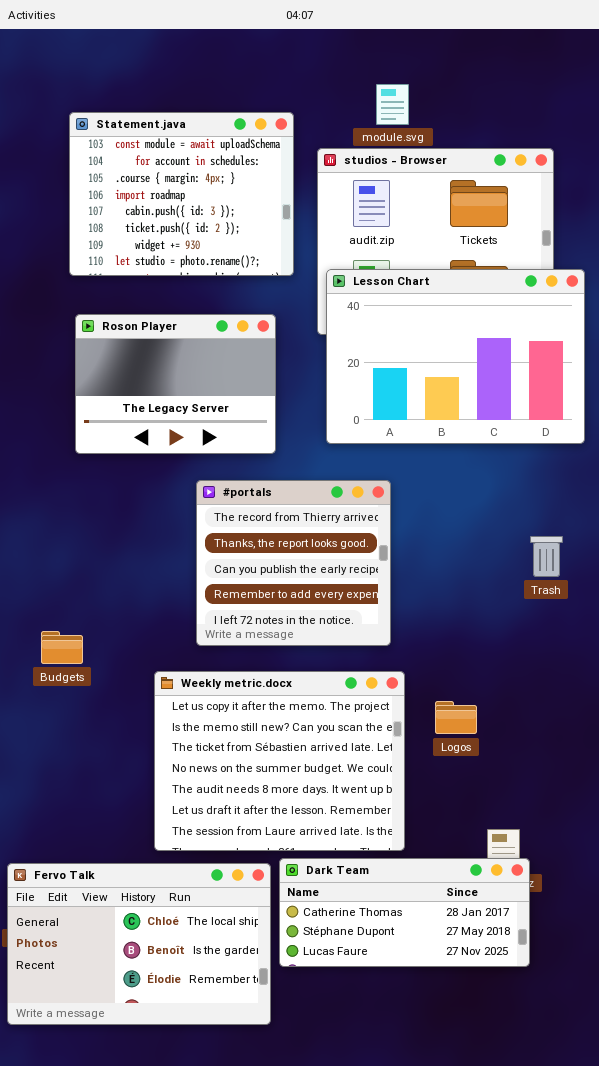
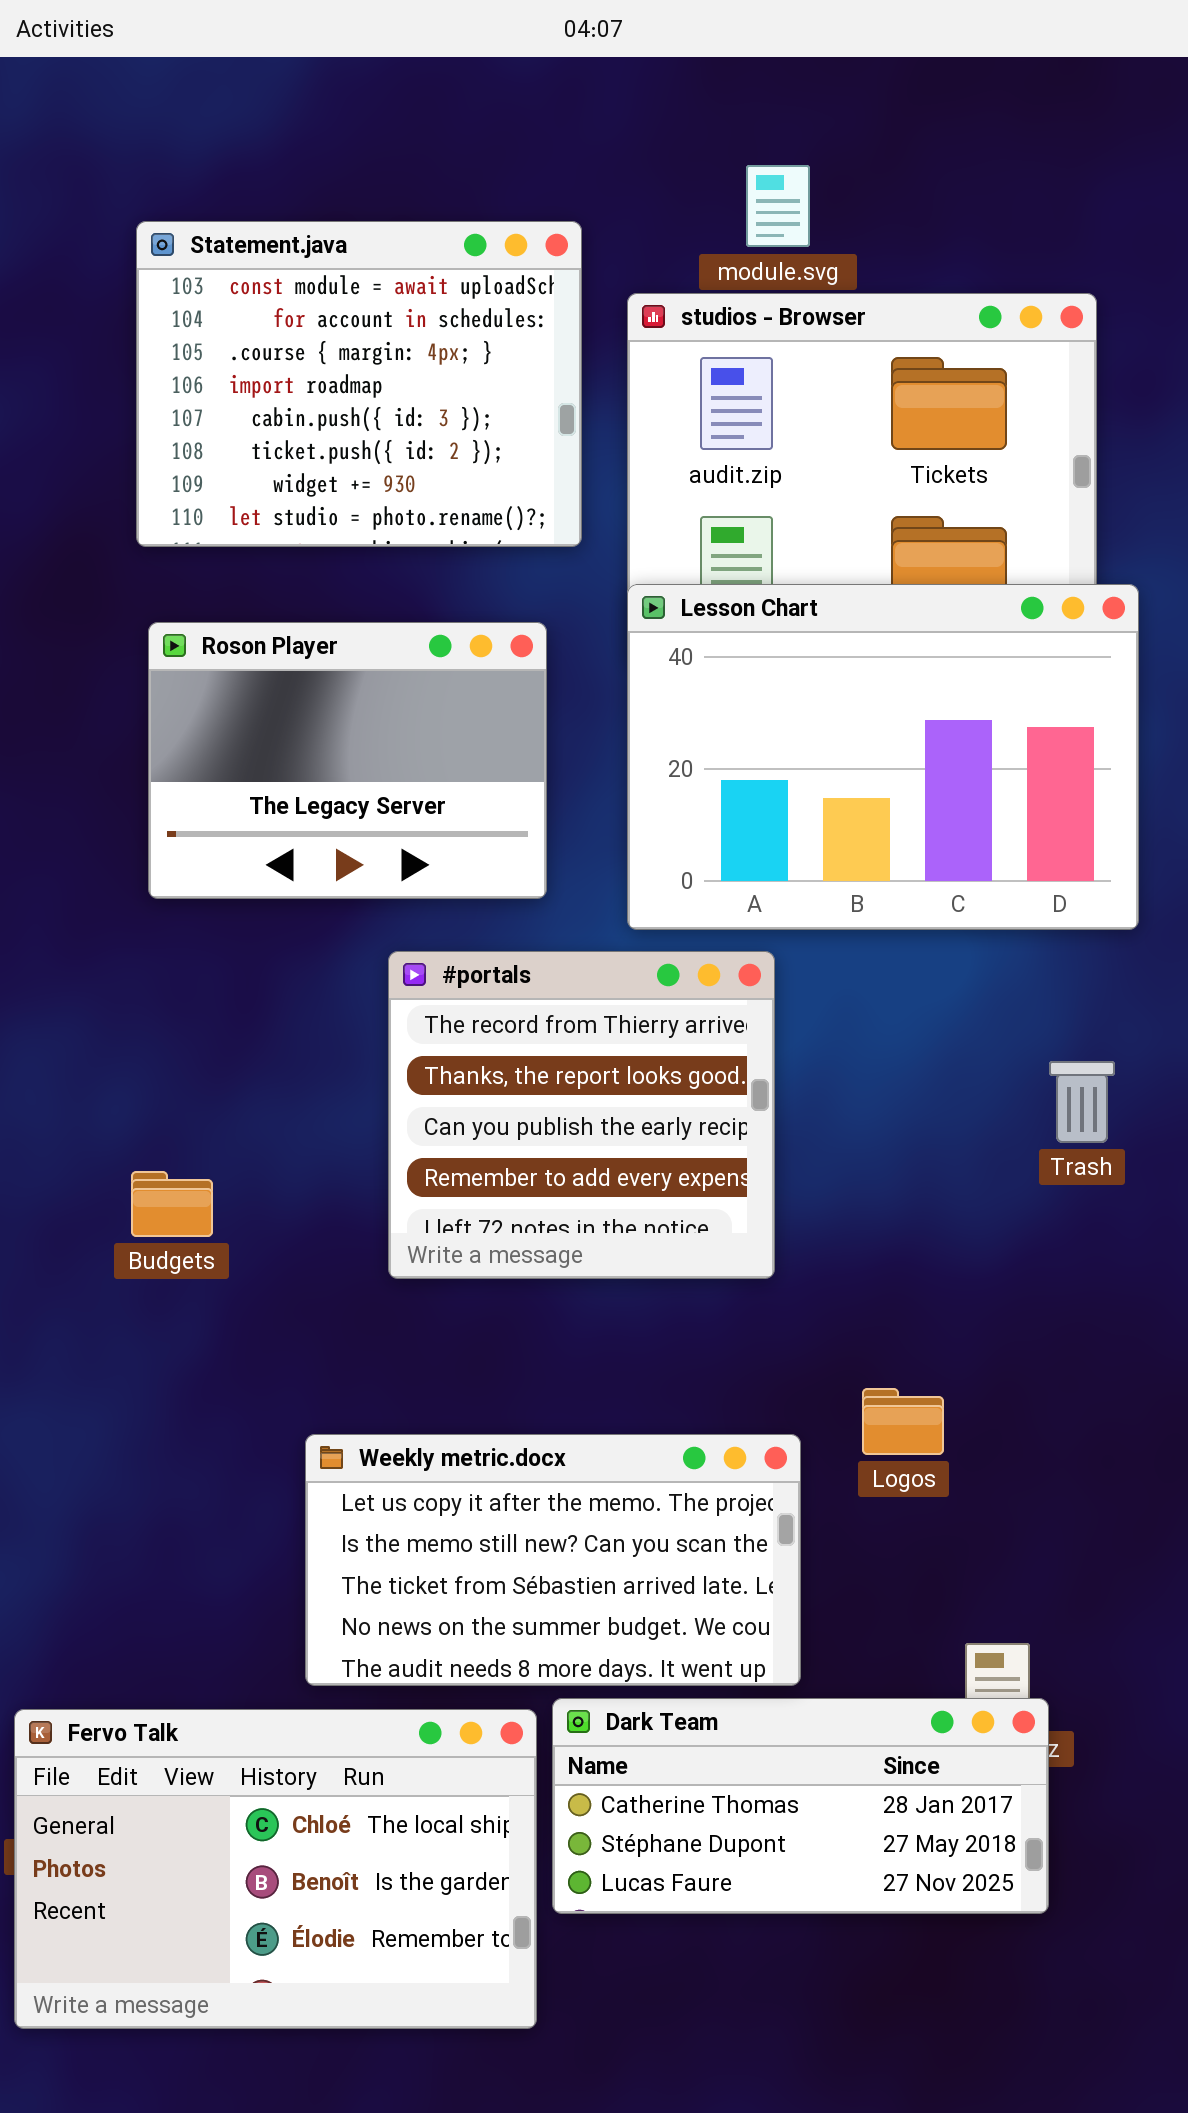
Lesson Chart: [326,269,585,444] -> [627,584,1139,930], moved
Budgets: [41,631,83,664] -> [131,1171,213,1237], moved
Weekly metric.docx: [154,671,405,851] -> [305,1434,801,1686], resized

